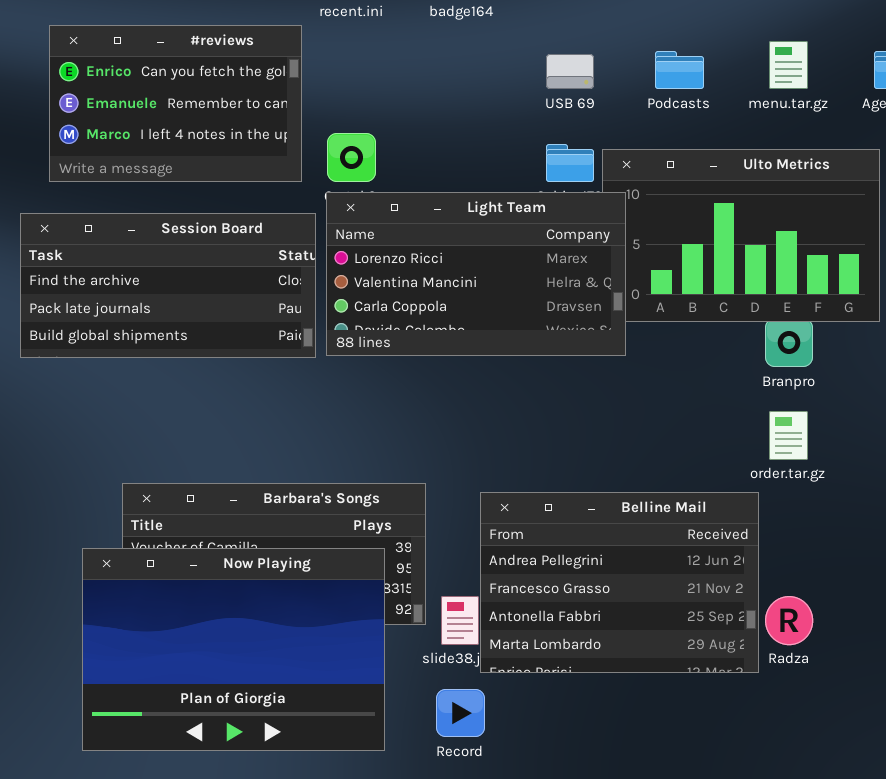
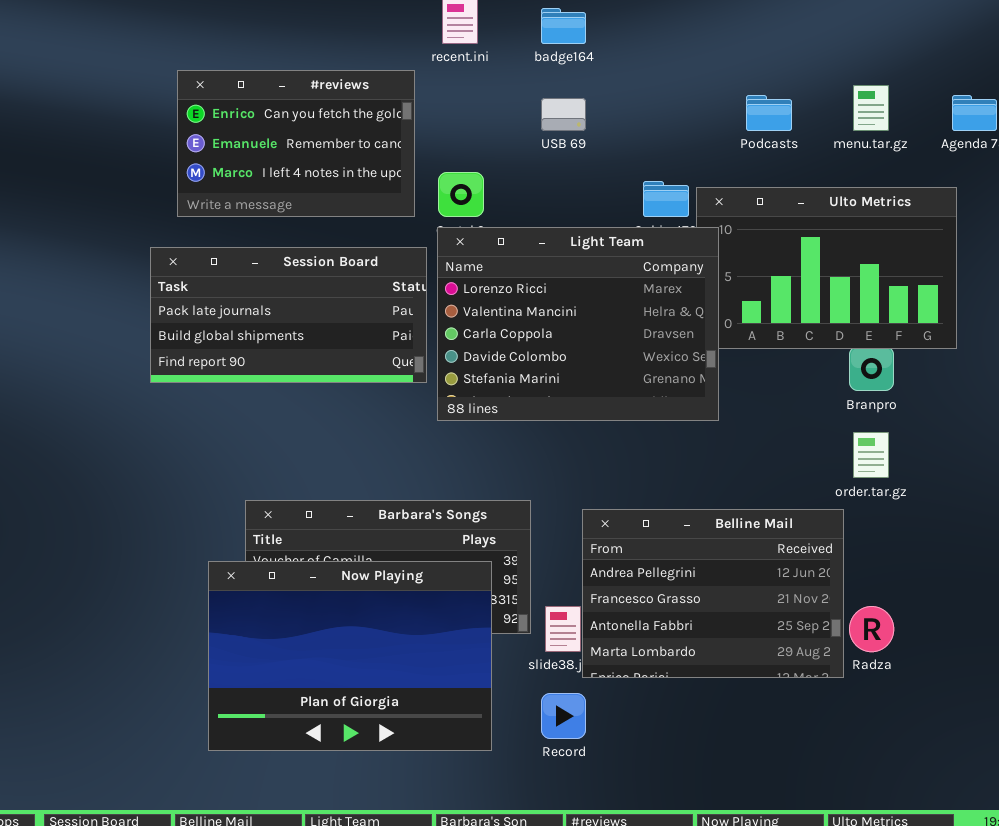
USB 69: [546,54,594,89] -> [541,98,586,131], moved
Light Team: [326,192,626,356] -> [437,227,719,421], resized
Session Board: [20,213,316,358] -> [150,247,427,383], scrolled down 1 row

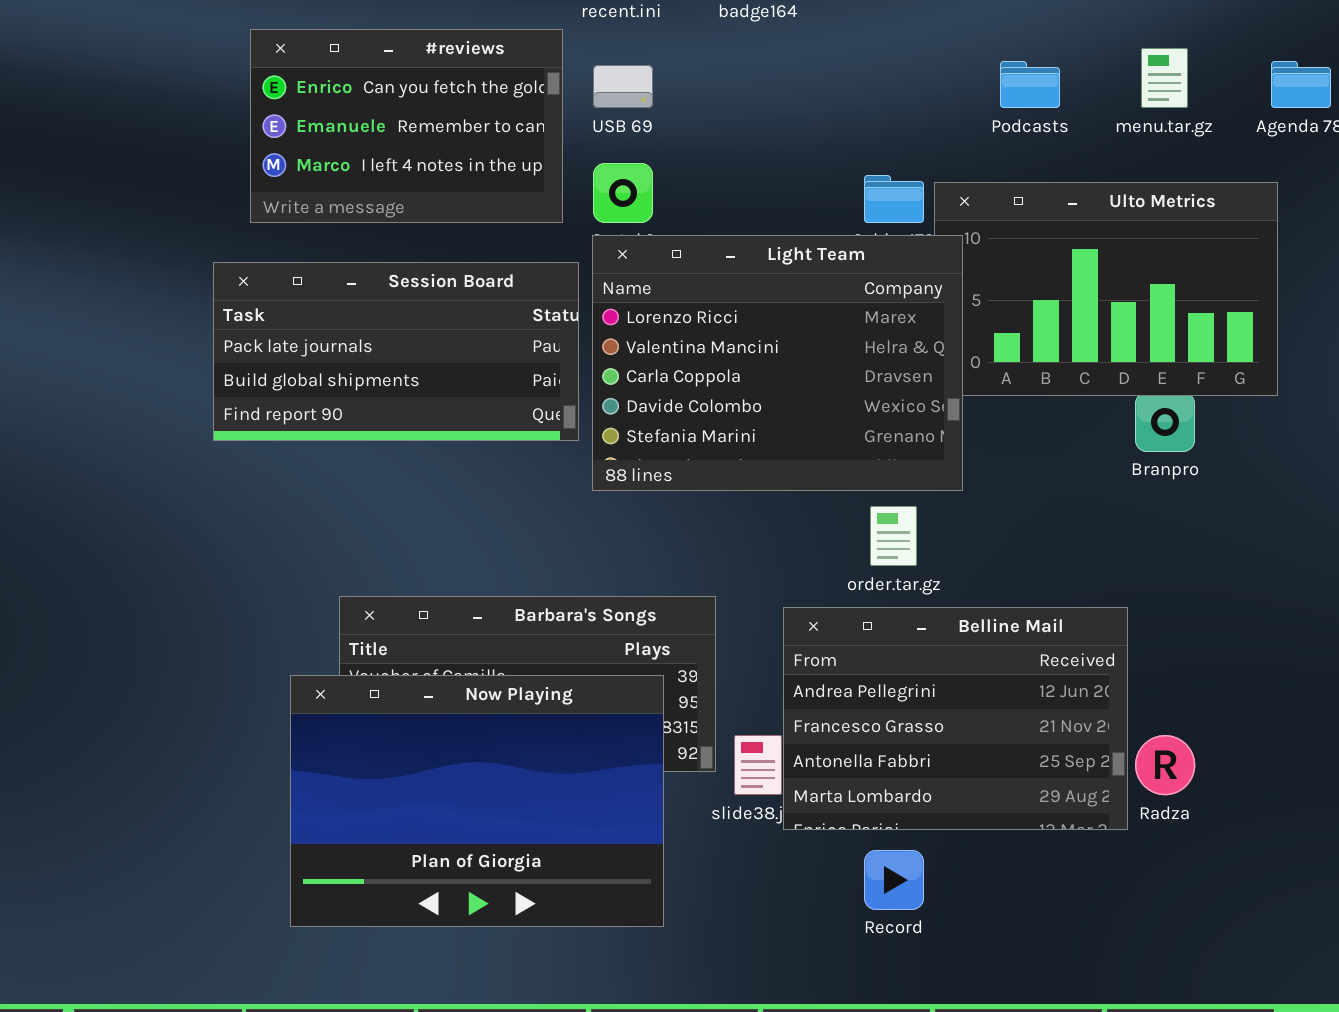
USB 69: [541,98,586,131] -> [593,65,653,108], moved
order.tar.gz: [853,432,889,478] -> [870,506,917,566], moved
Record: [541,693,586,739] -> [864,850,924,910], moved

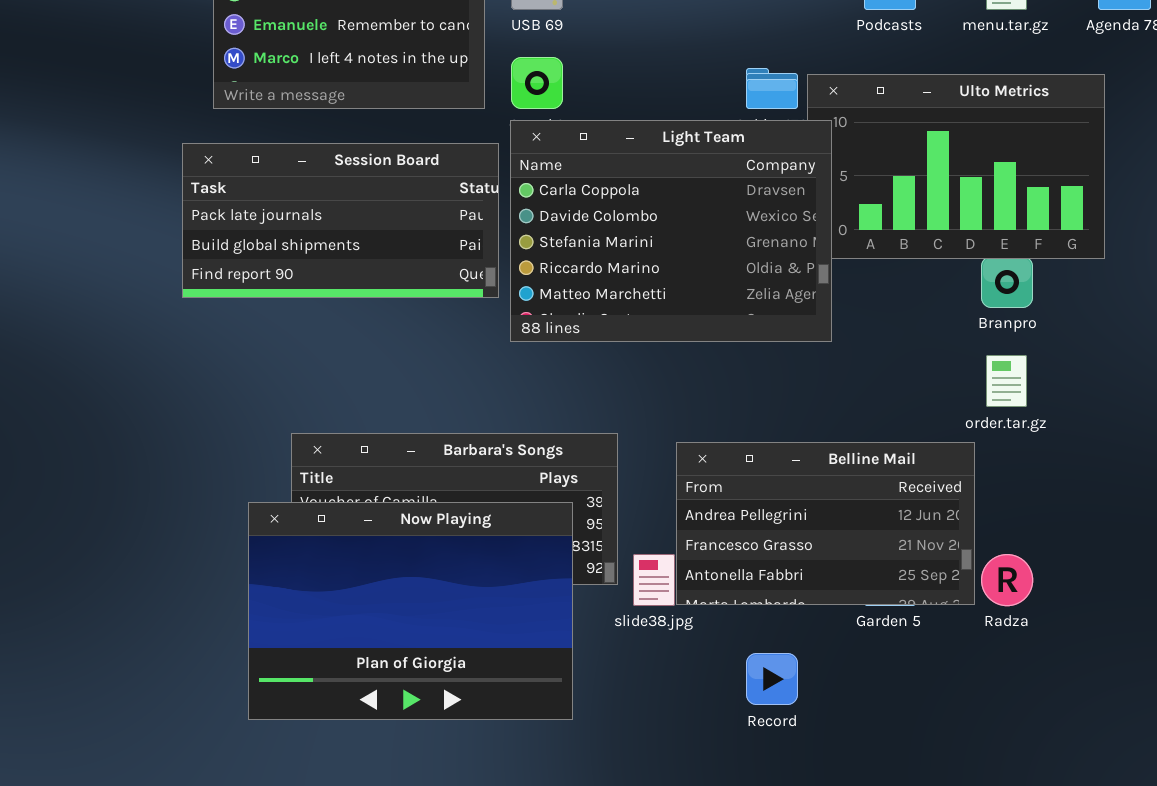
Light Team: [592,235,963,491] -> [510,120,832,342], scrolled down 2 rows
order.tar.gz: [870,506,917,566] -> [986,355,1027,407], moved
Belline Mail: [783,607,1128,830] -> [676,442,975,605], resized

